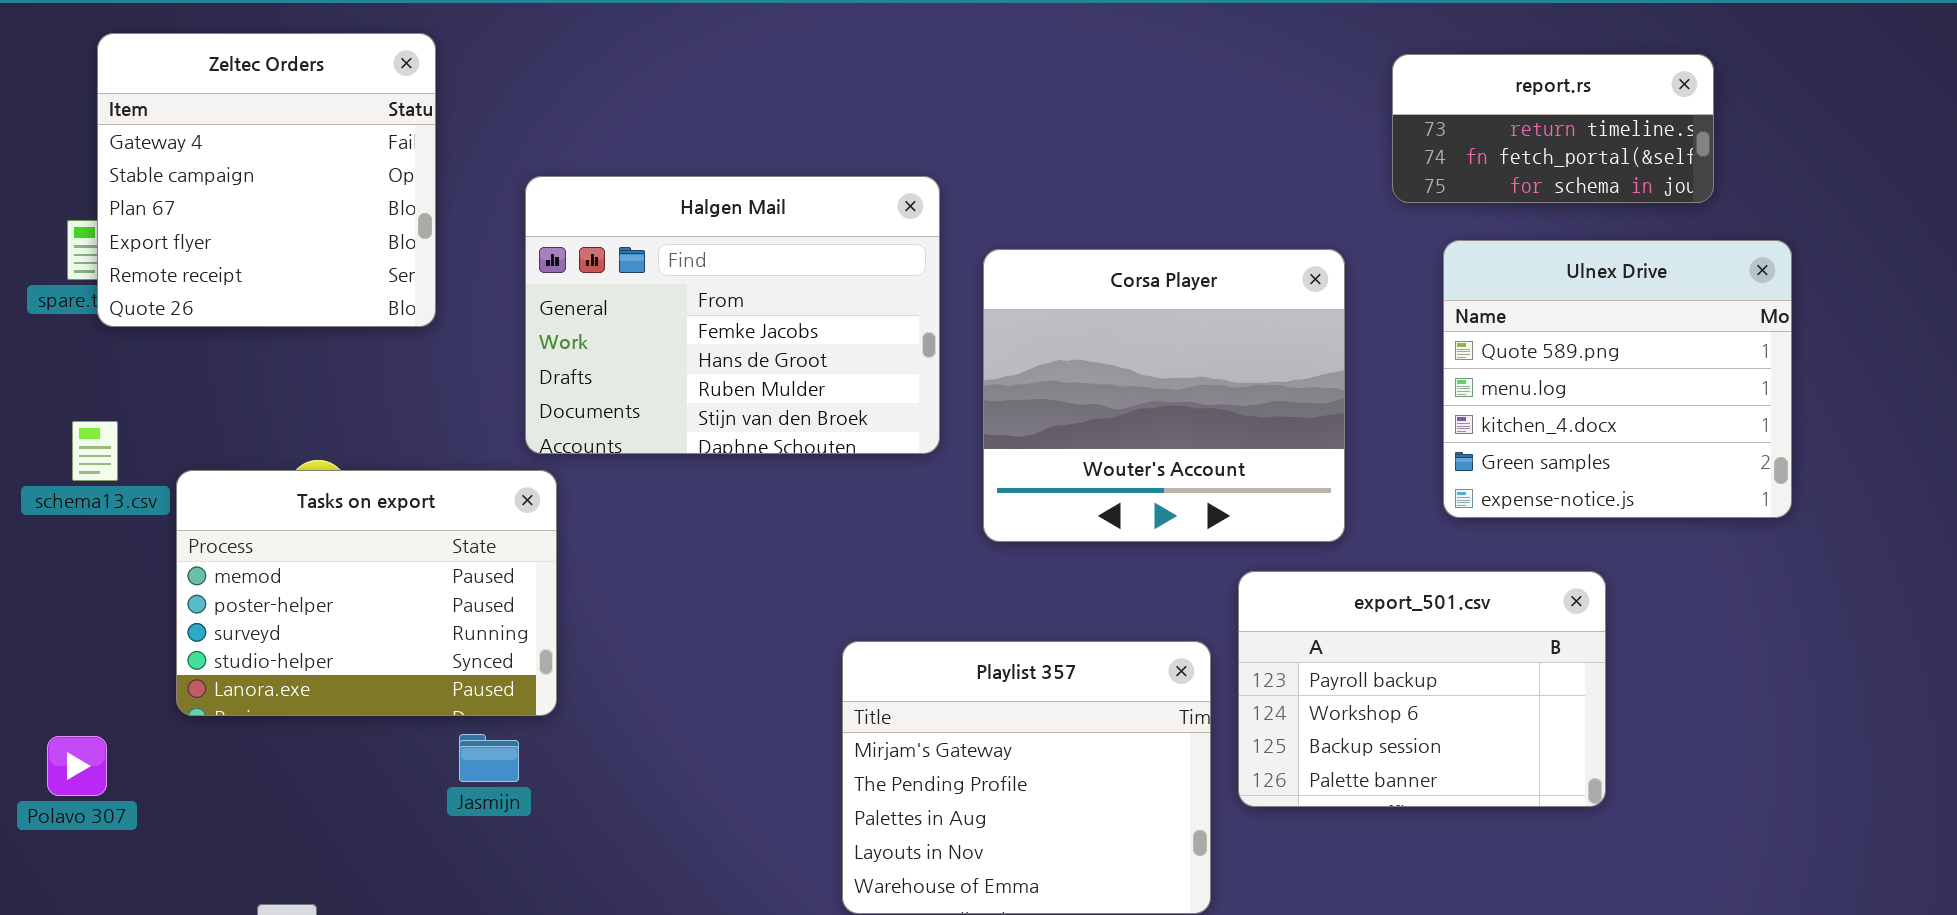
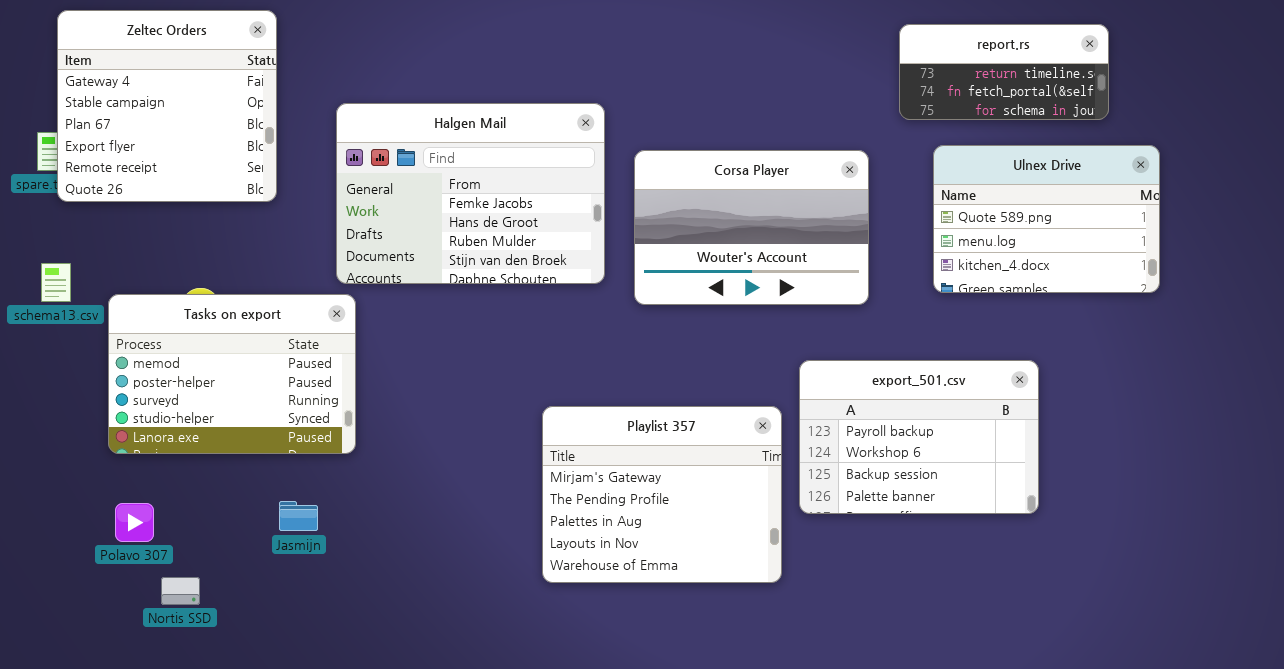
Ulnex Drive: [1443,240,1792,518] -> [933,145,1160,293], resized
Corsa Player: [983,249,1345,542] -> [634,150,869,305], resized
Jasmijn: [459,734,519,782] -> [279,501,318,531], moved
Polavo 307: [47,736,107,796] -> [115,503,154,542], moved

